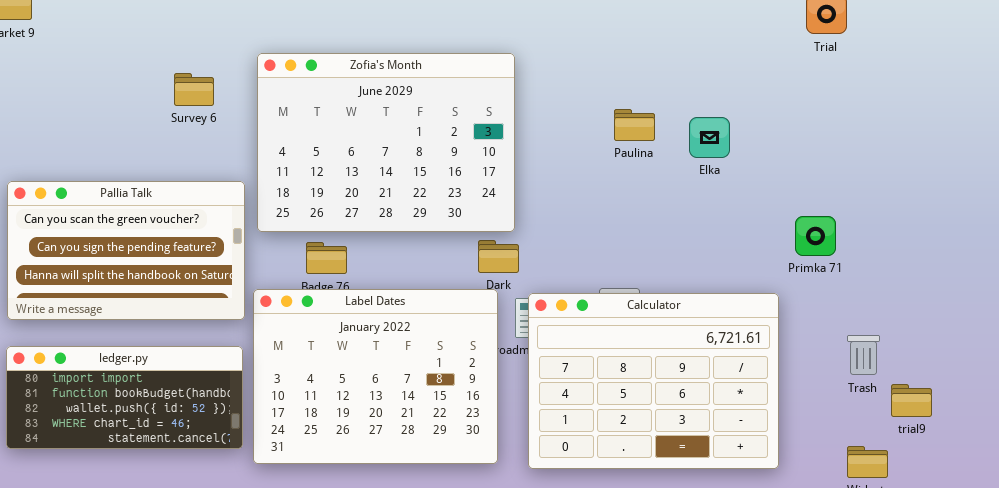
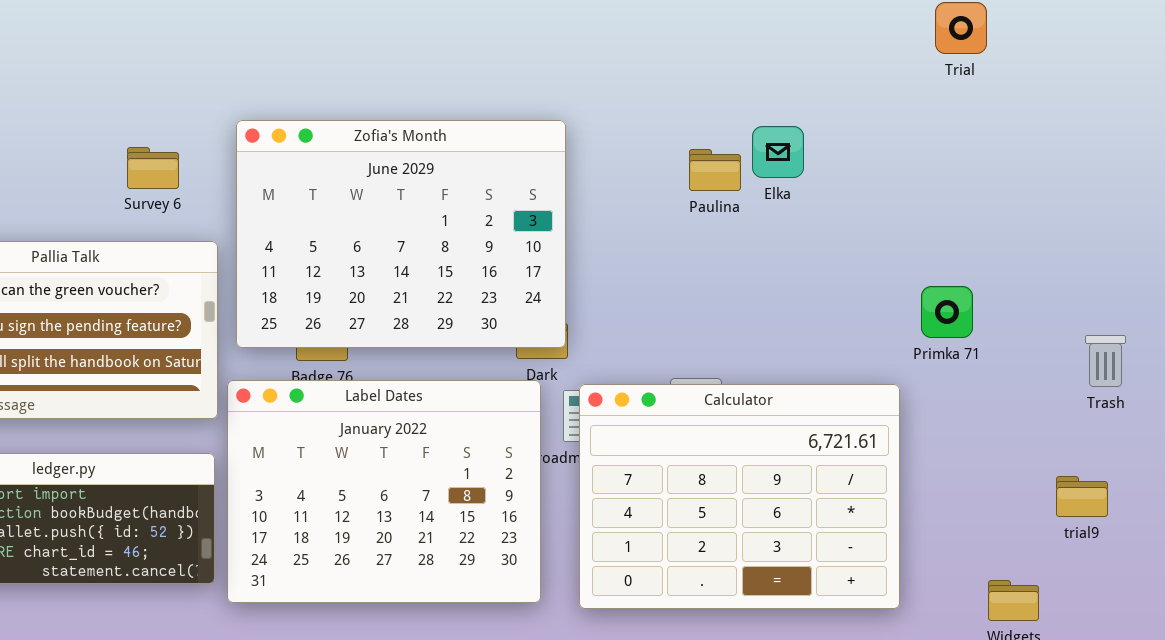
Zofia's Month: [257,53,515,232] -> [236,120,566,348], moved
Survey 6: [174,73,214,106] -> [127,147,179,189], moved
Elka: [689,117,730,158] -> [752,126,804,178], moved
Trash: [847,335,880,375] -> [1085,335,1126,387], moved
trial9: [891,384,932,417] -> [1056,476,1108,517], moved

